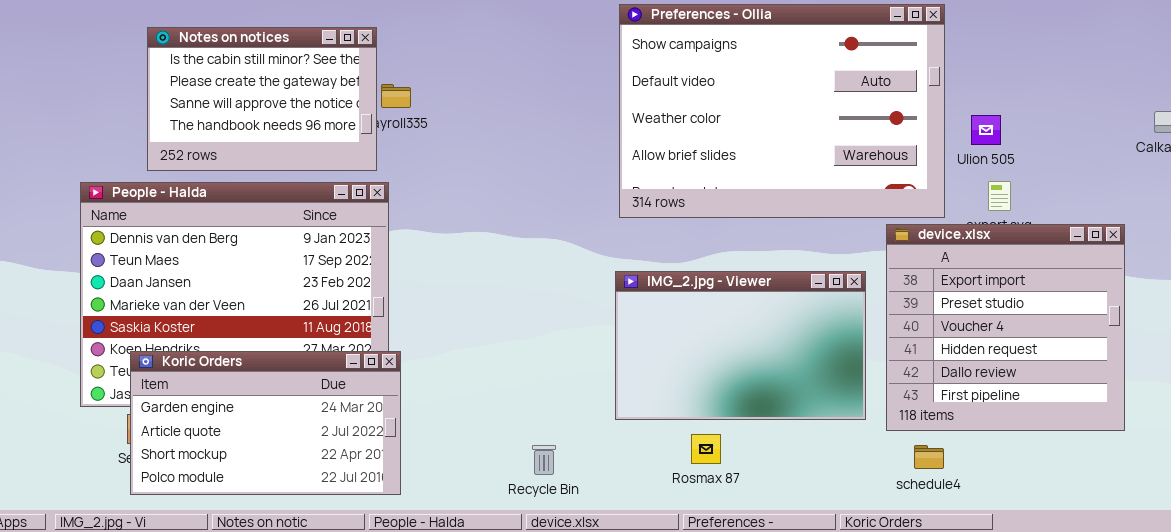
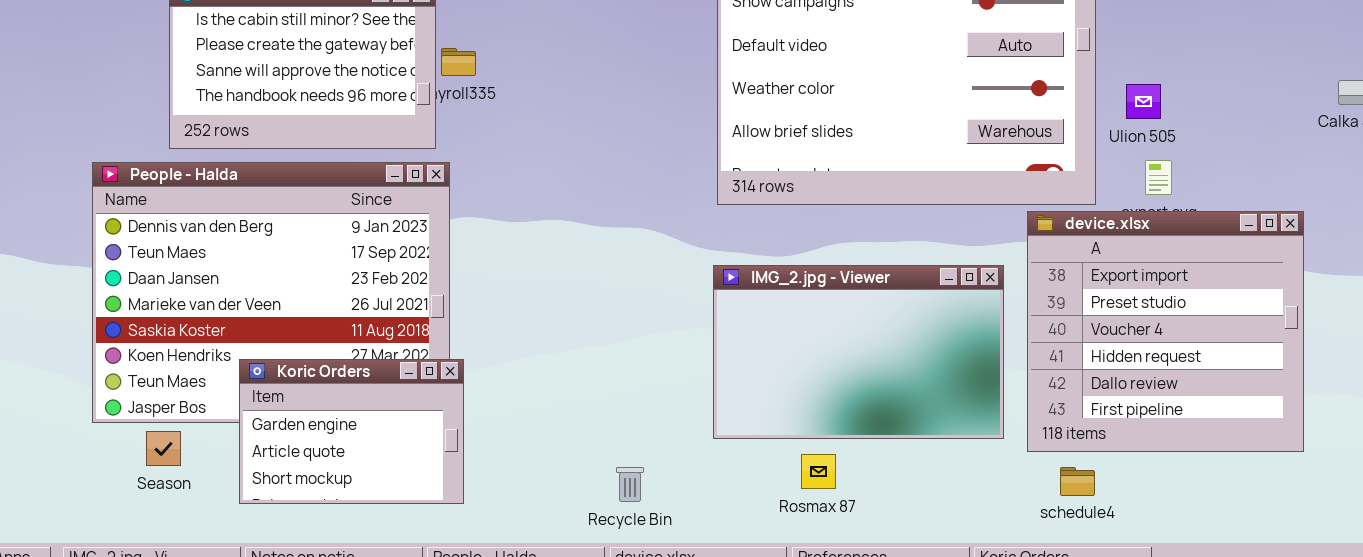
Koric Orders: [130,351,401,495] -> [239,359,464,504], resized

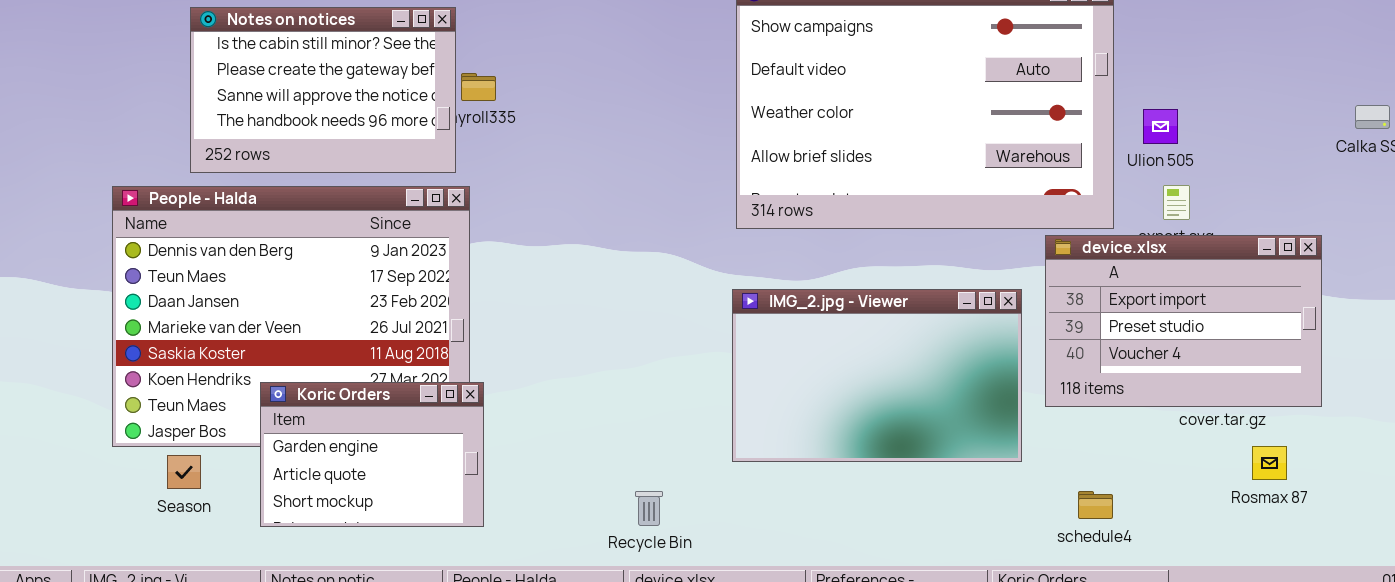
device.xlsx: [1027,211,1304,452] -> [1045,235,1322,407], resized
Rosmax 87: [801,454,836,489] -> [1252,446,1287,480], moved

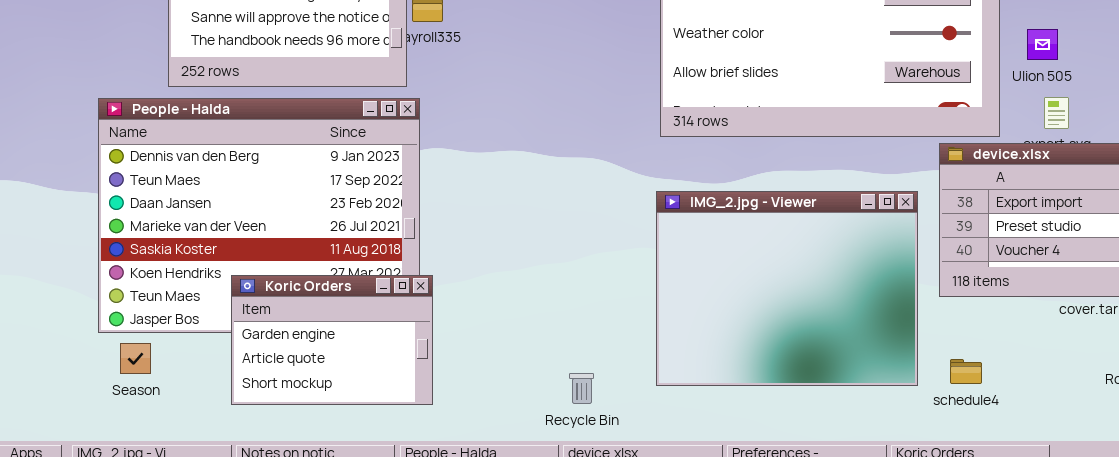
IMG_2.jpg - Viewer: [732,289,1022,462] -> [656,191,918,386], resized
Season: [167,455,201,489] -> [120,343,151,374], moved
schedule4: [1078,491,1113,519] -> [950,359,982,384], moved

